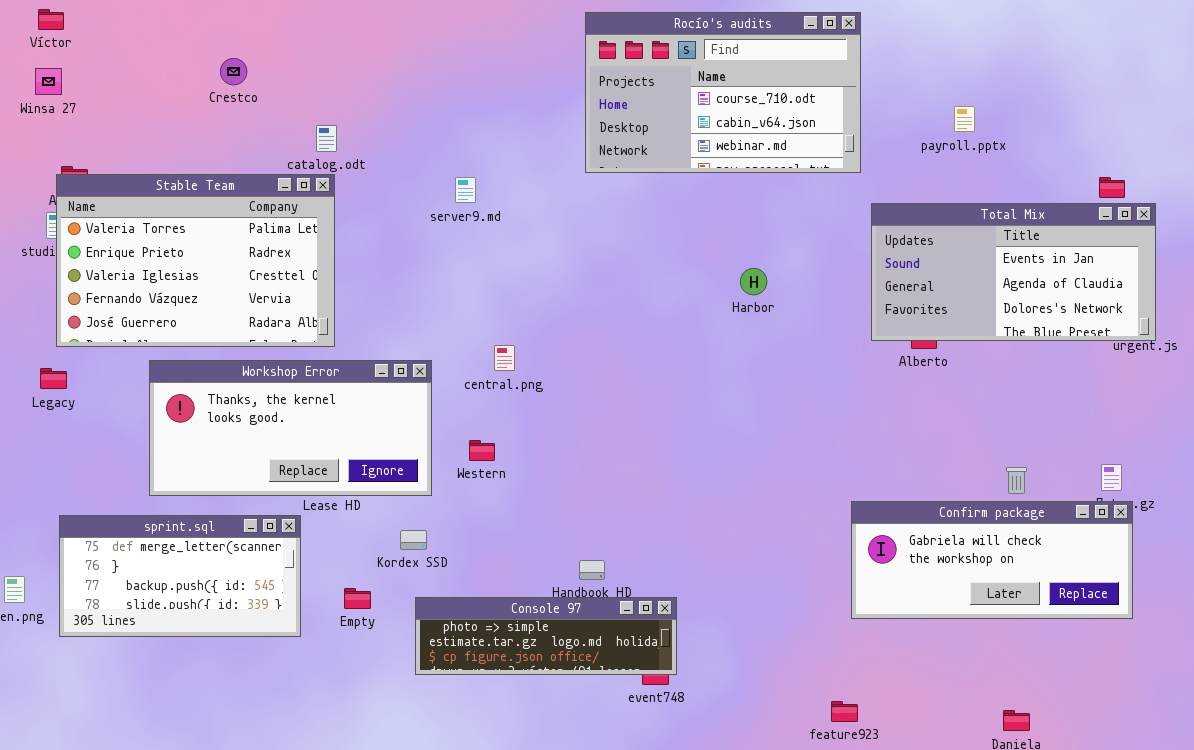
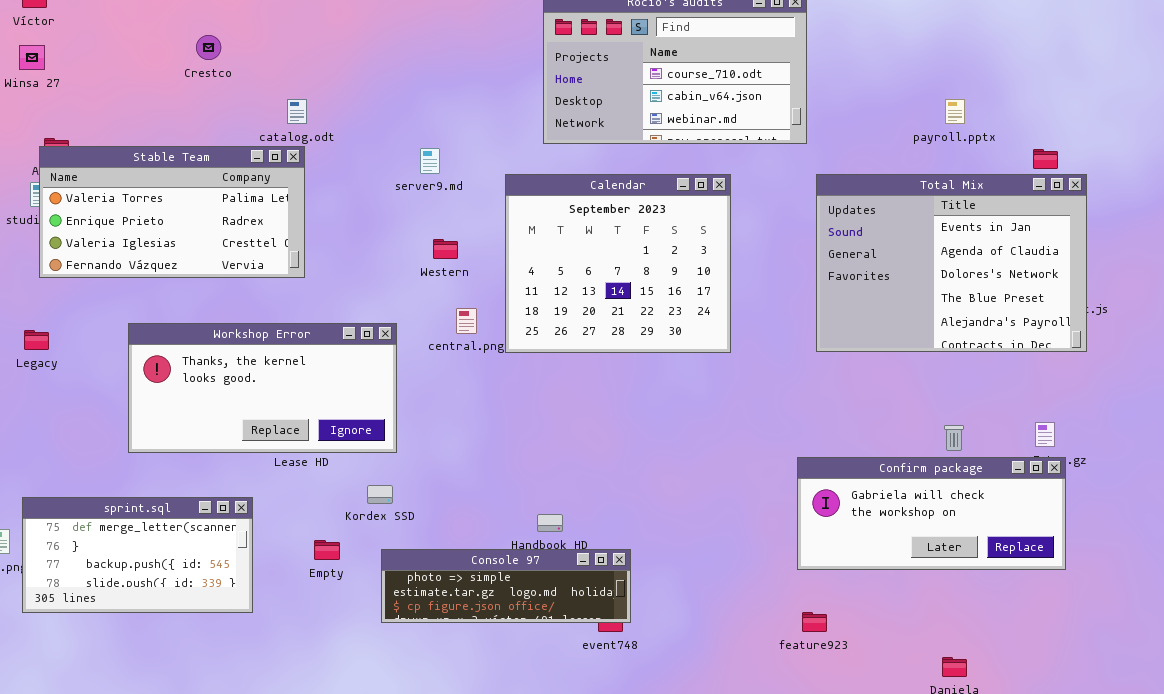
payroll.pptx: [954,106,975,132] -> [945,99,965,124], moved
Stable Team: [56,174,335,347] -> [39,146,305,278], resized
Total Mix: [871,203,1156,341] -> [816,174,1087,352], resized
Calendar: none -> [505,174,731,353], opened
Western: [469,440,495,461] -> [433,239,458,259], moved
sprint.sql: [59,515,301,637] -> [22,497,253,613], moved
feature923: [831,701,858,722] -> [802,612,827,632], moved

